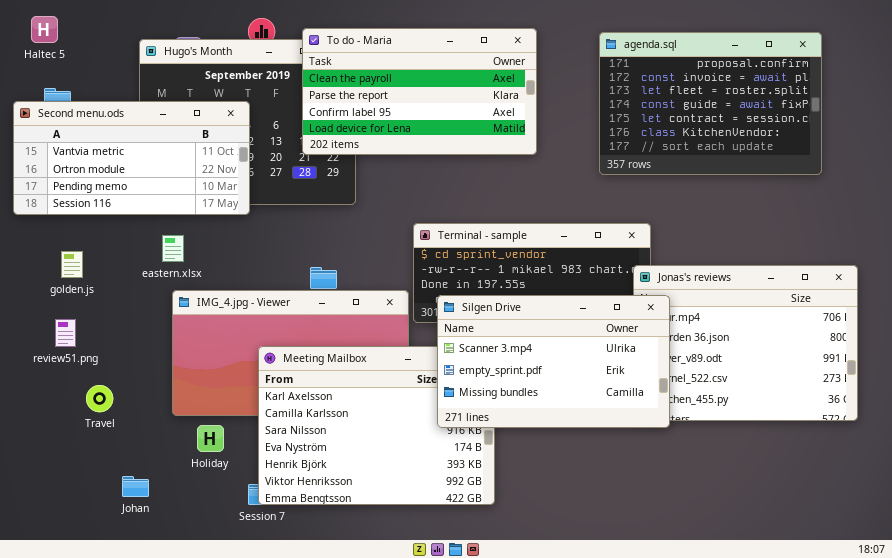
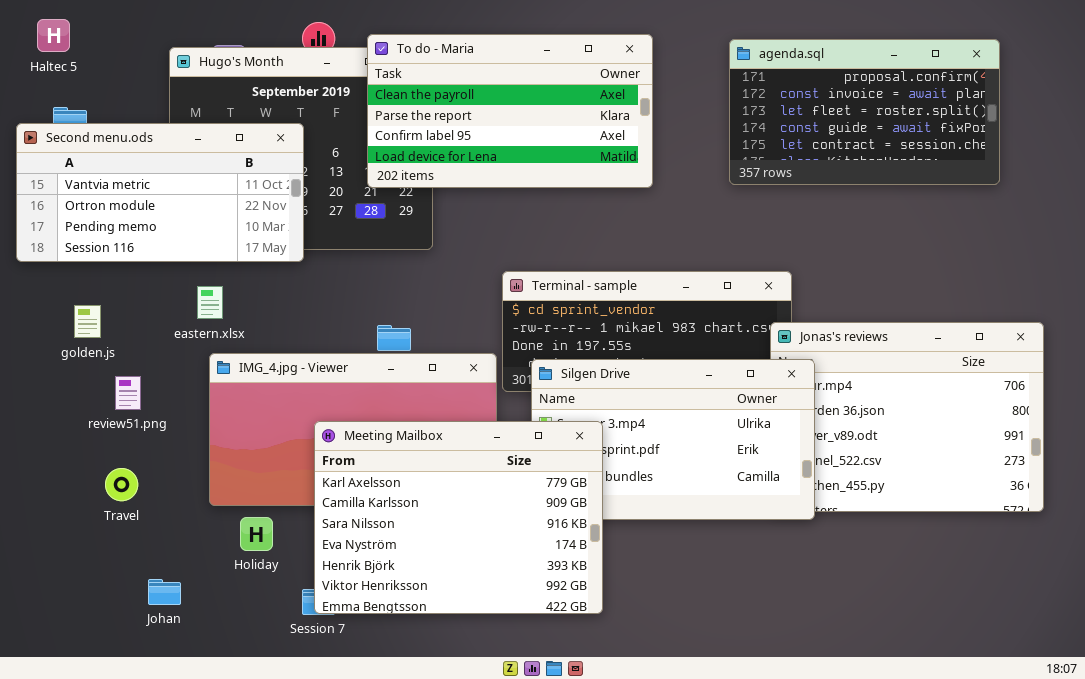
agenda.sql: [599,32,822,175] -> [729,39,1000,185], resized
review51.png: [55,319,76,347] -> [115,376,141,410], moved
Meeting Mailbox: [258,346,495,505] -> [314,421,603,614], raised

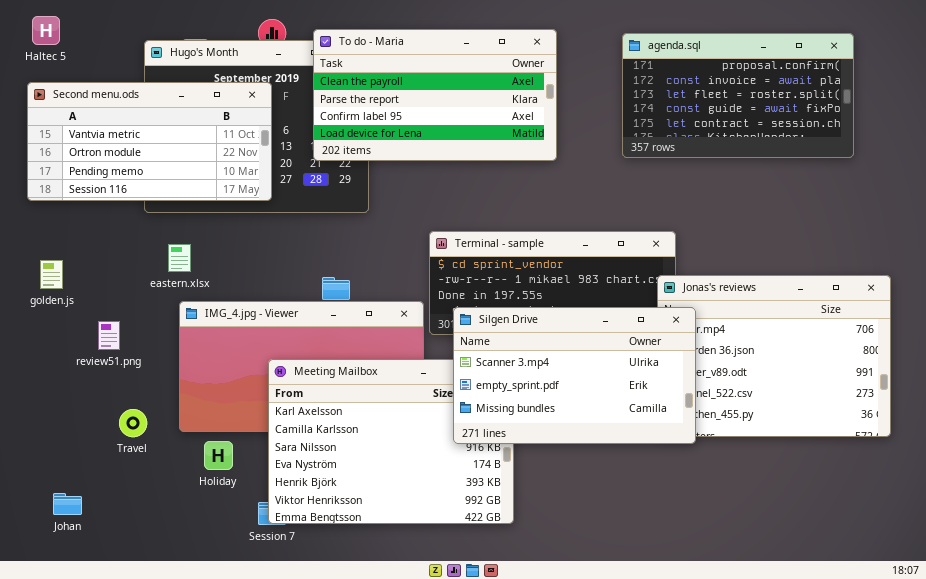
Second menu.ods: [16,123,304,262] -> [27,82,272,201], moved
golden.js: [74,305,101,338] -> [40,260,63,289], moved
Silgen Drive: [531,359,815,520] -> [453,307,696,444], raised
Travel: [105,468,138,501] -> [119,409,147,437], moved
Johan: [148,579,181,605] -> [53,493,82,515], moved

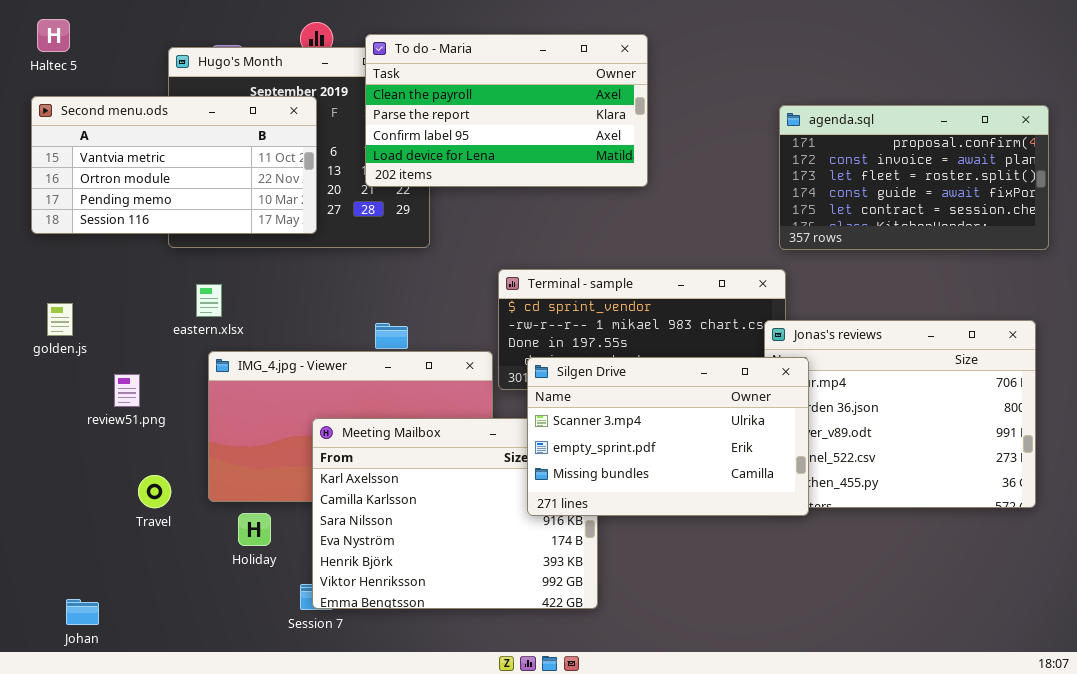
agenda.sql: [622,33,854,158] -> [779,105,1049,250], moved
Johan: [53,493,82,515] -> [66,599,99,625], moved

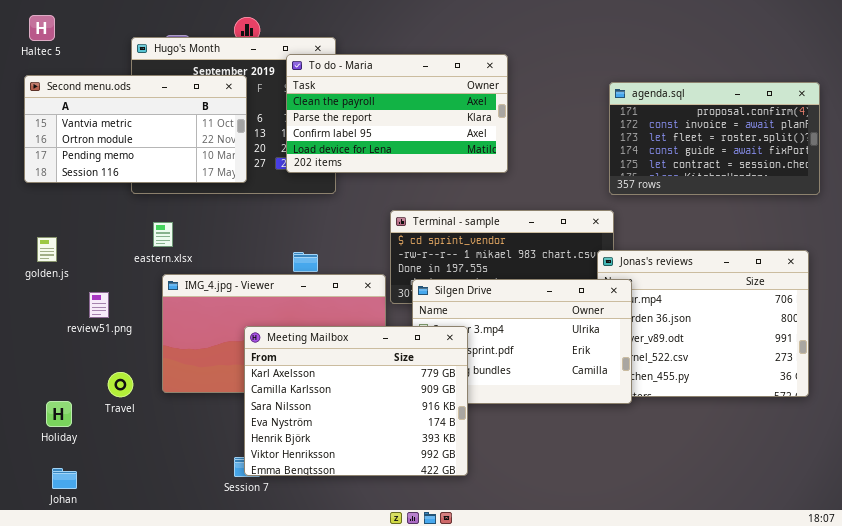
To do - Maria: [365,34,648,187] -> [286,54,508,173], moved
Meeting Mailbox: [312,418,598,609] -> [244,326,468,476], raised
Holiday: [238,513,271,546] -> [46,401,72,427], moved

